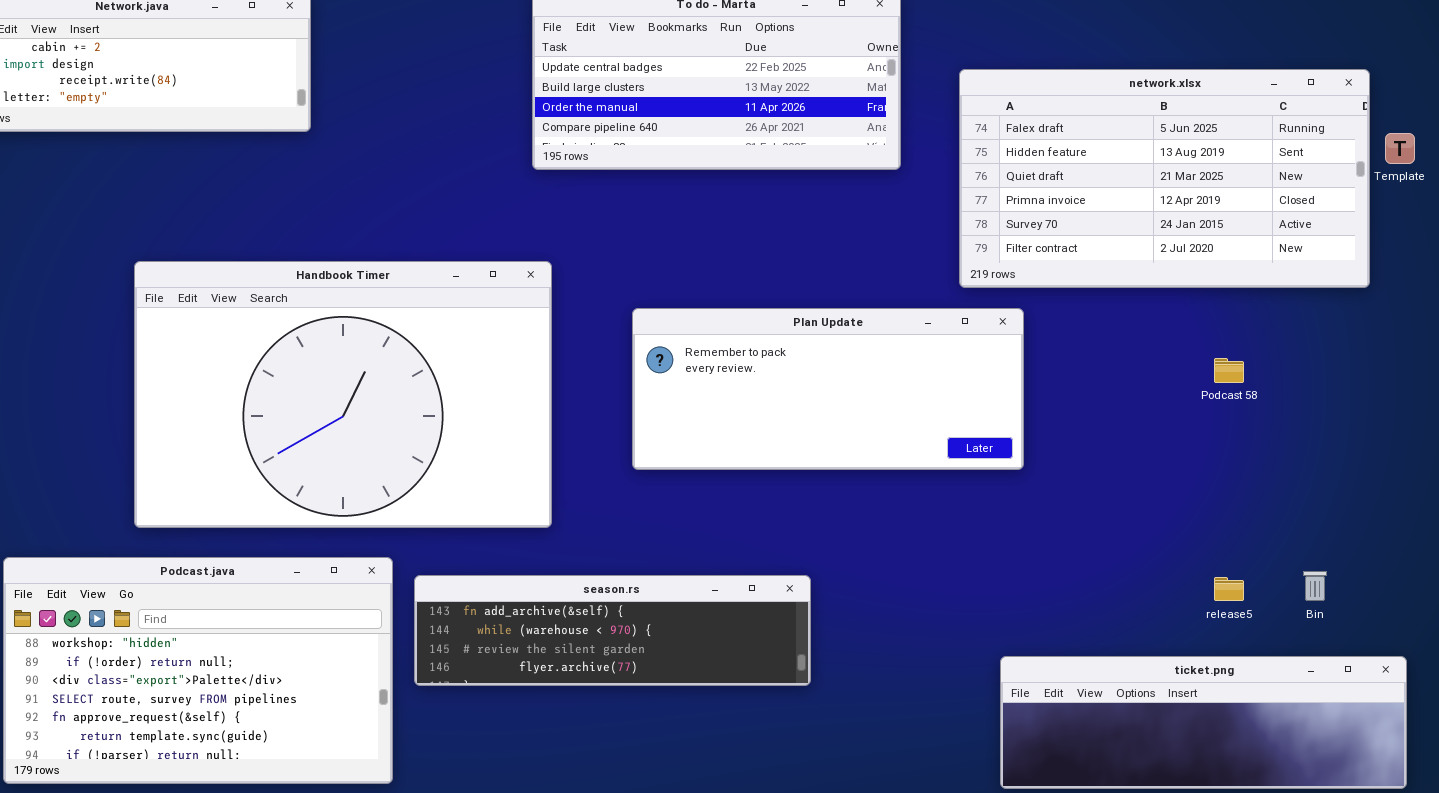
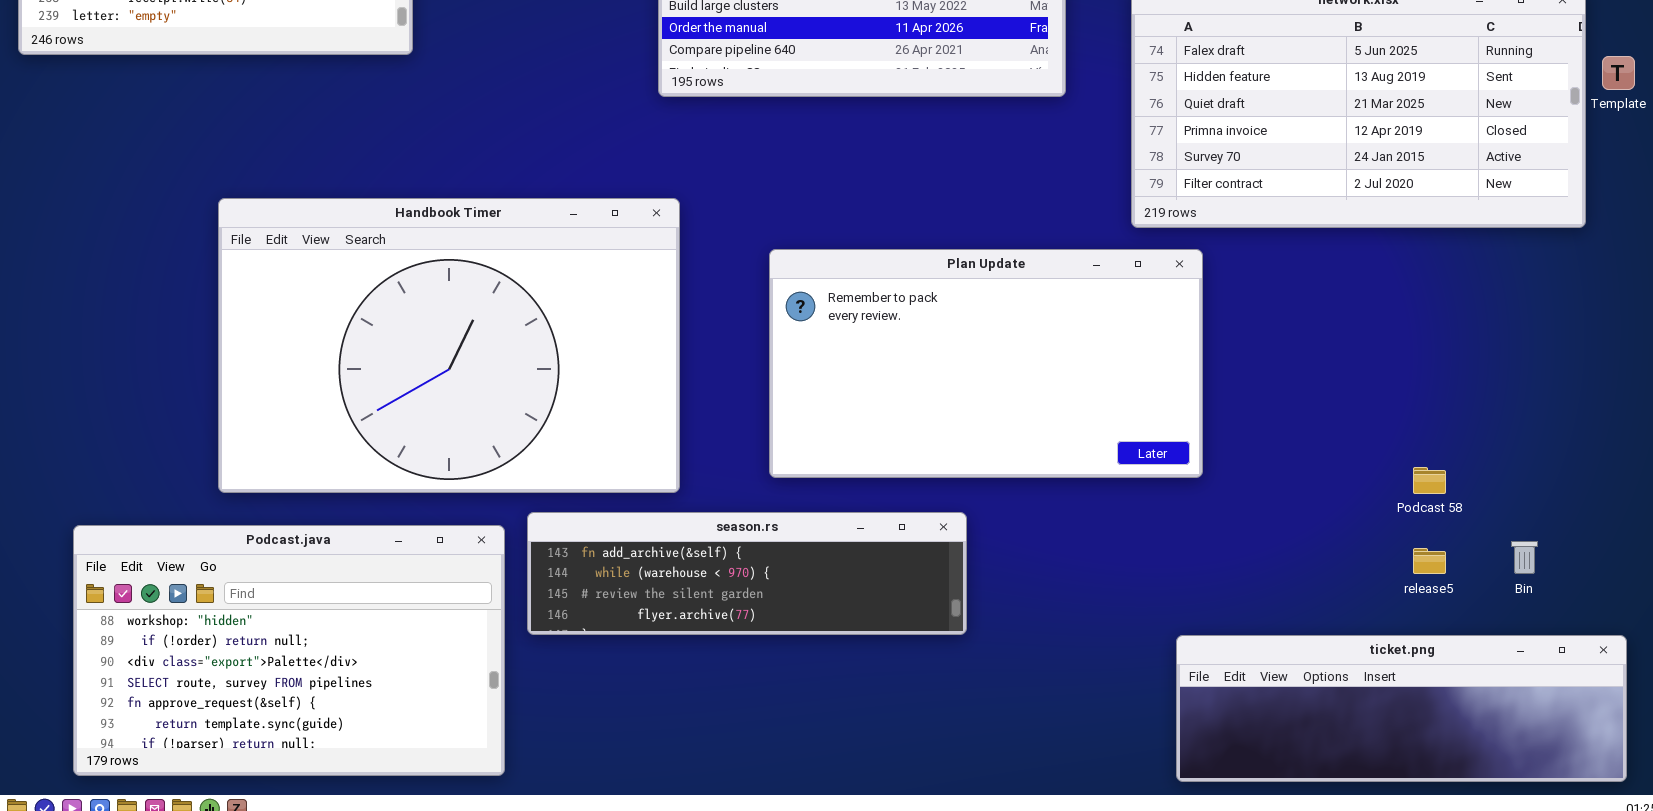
Plan Update: [632,308,1024,470] -> [769,249,1203,478], resized
Podcast 58: [1214,358,1244,383] -> [1413,467,1446,494], moved
season.rs: [414,575,811,686] -> [527,512,967,635], moved

